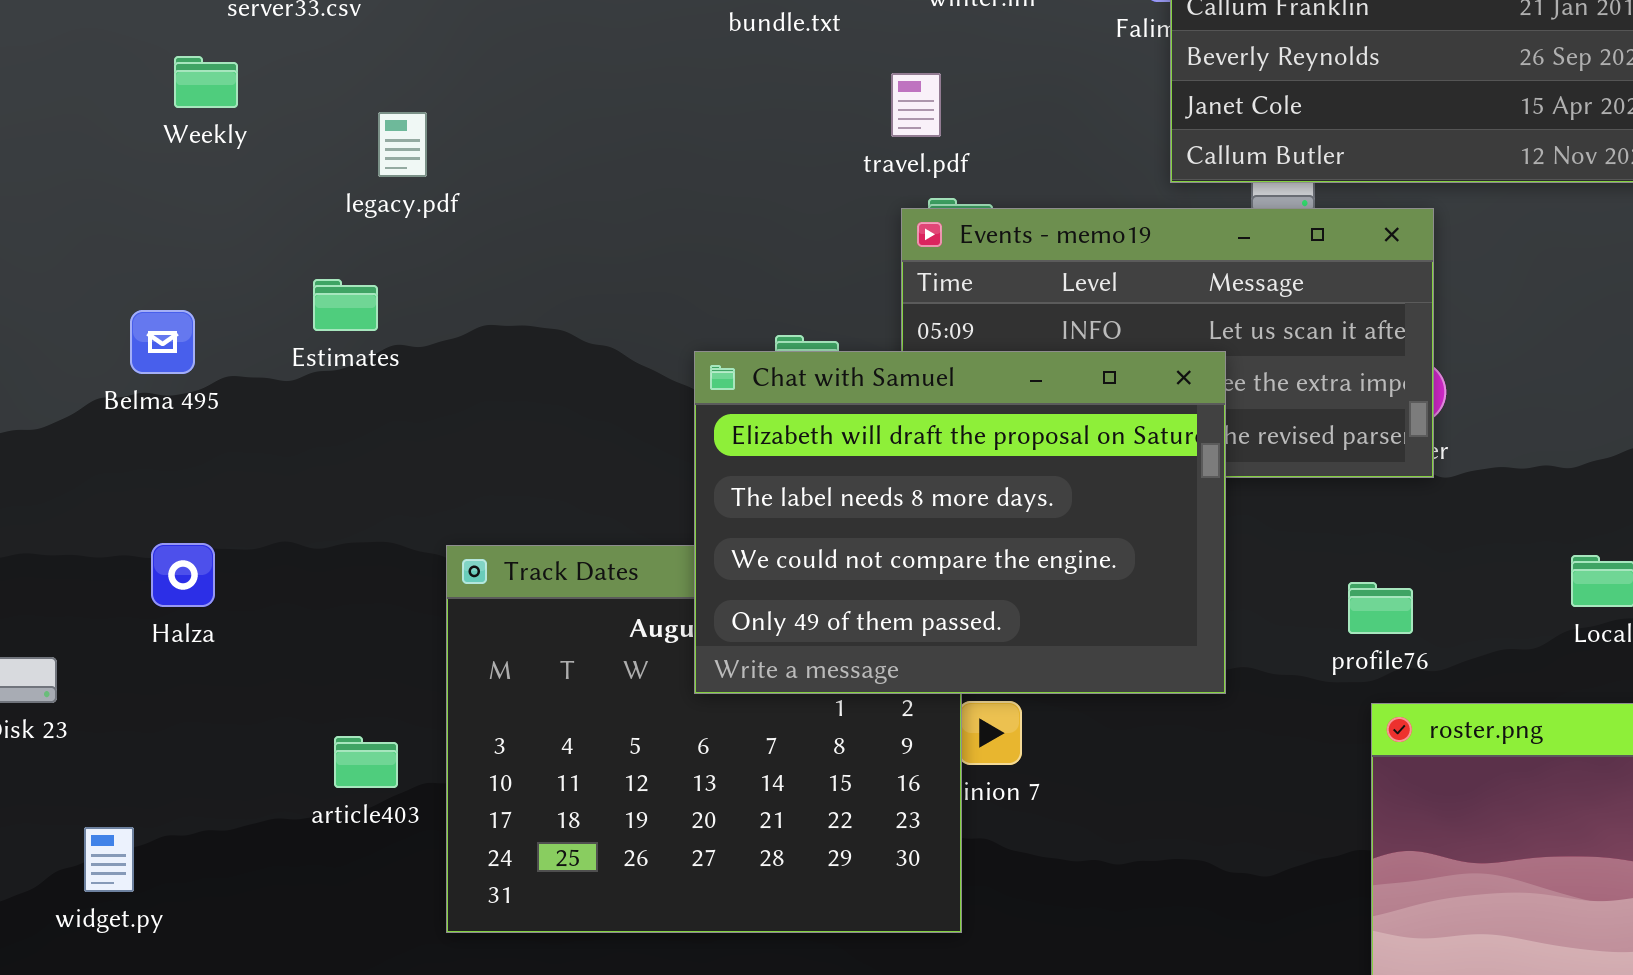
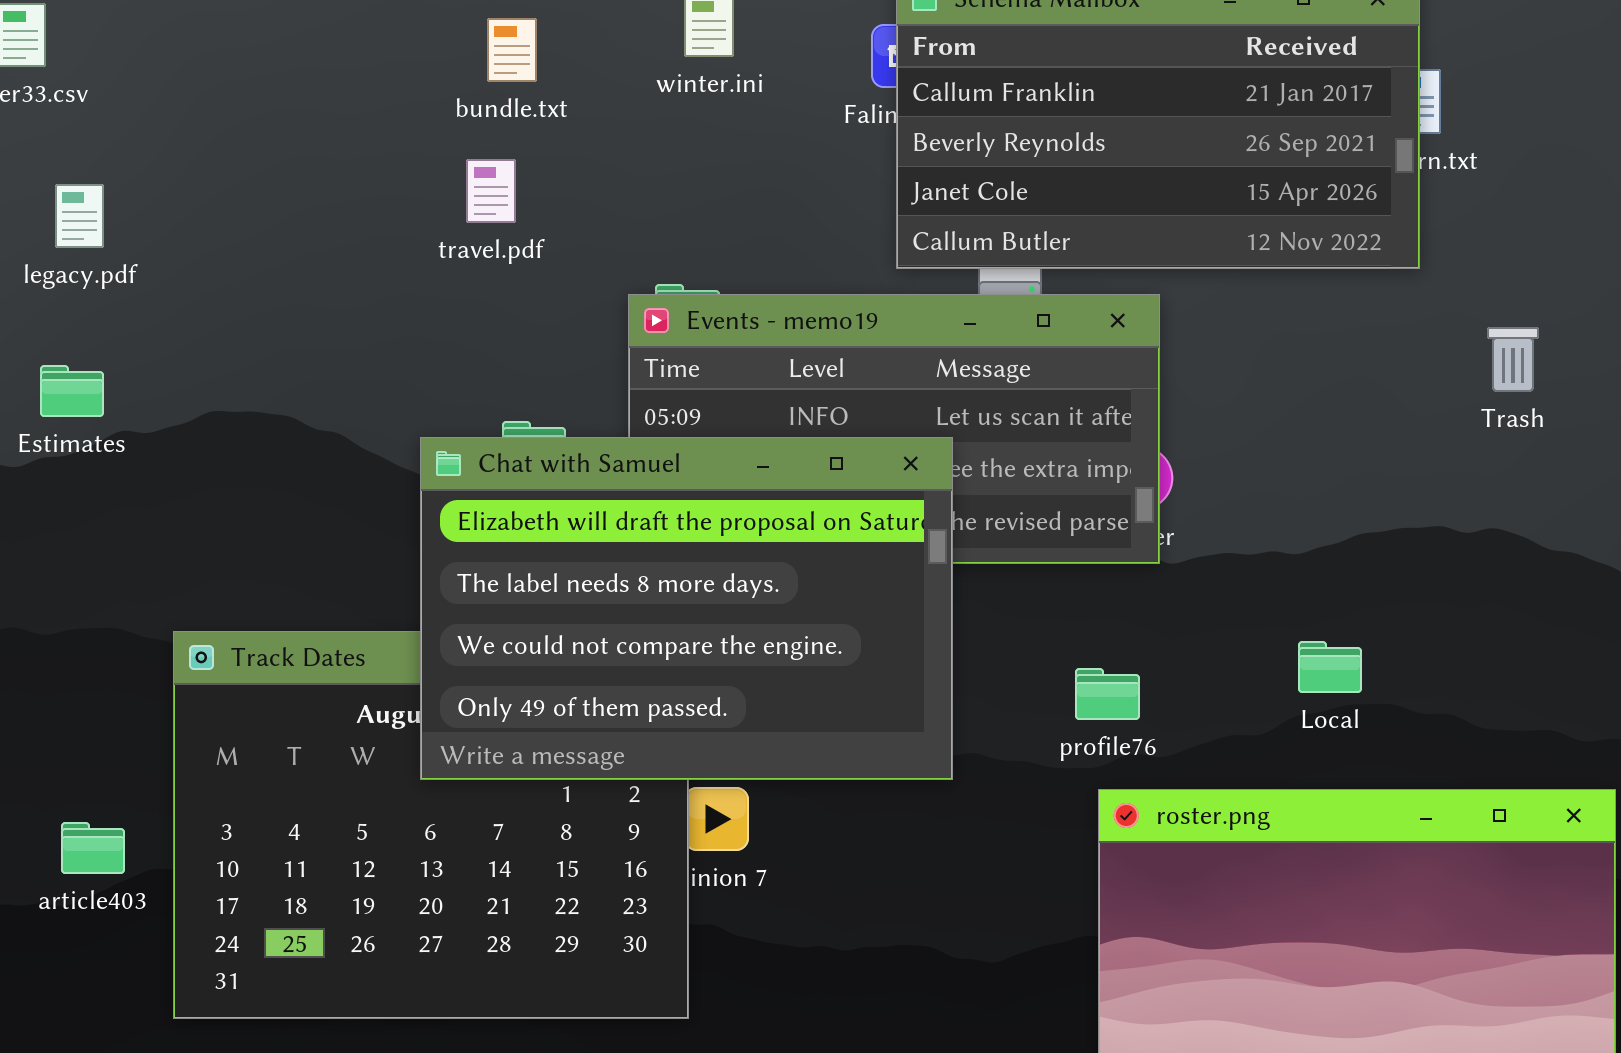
travel.pdf: [891,73,941,137] -> [466,159,516,223], moved
legacy.pdf: [378,112,427,177] -> [55,184,104,248], moved

